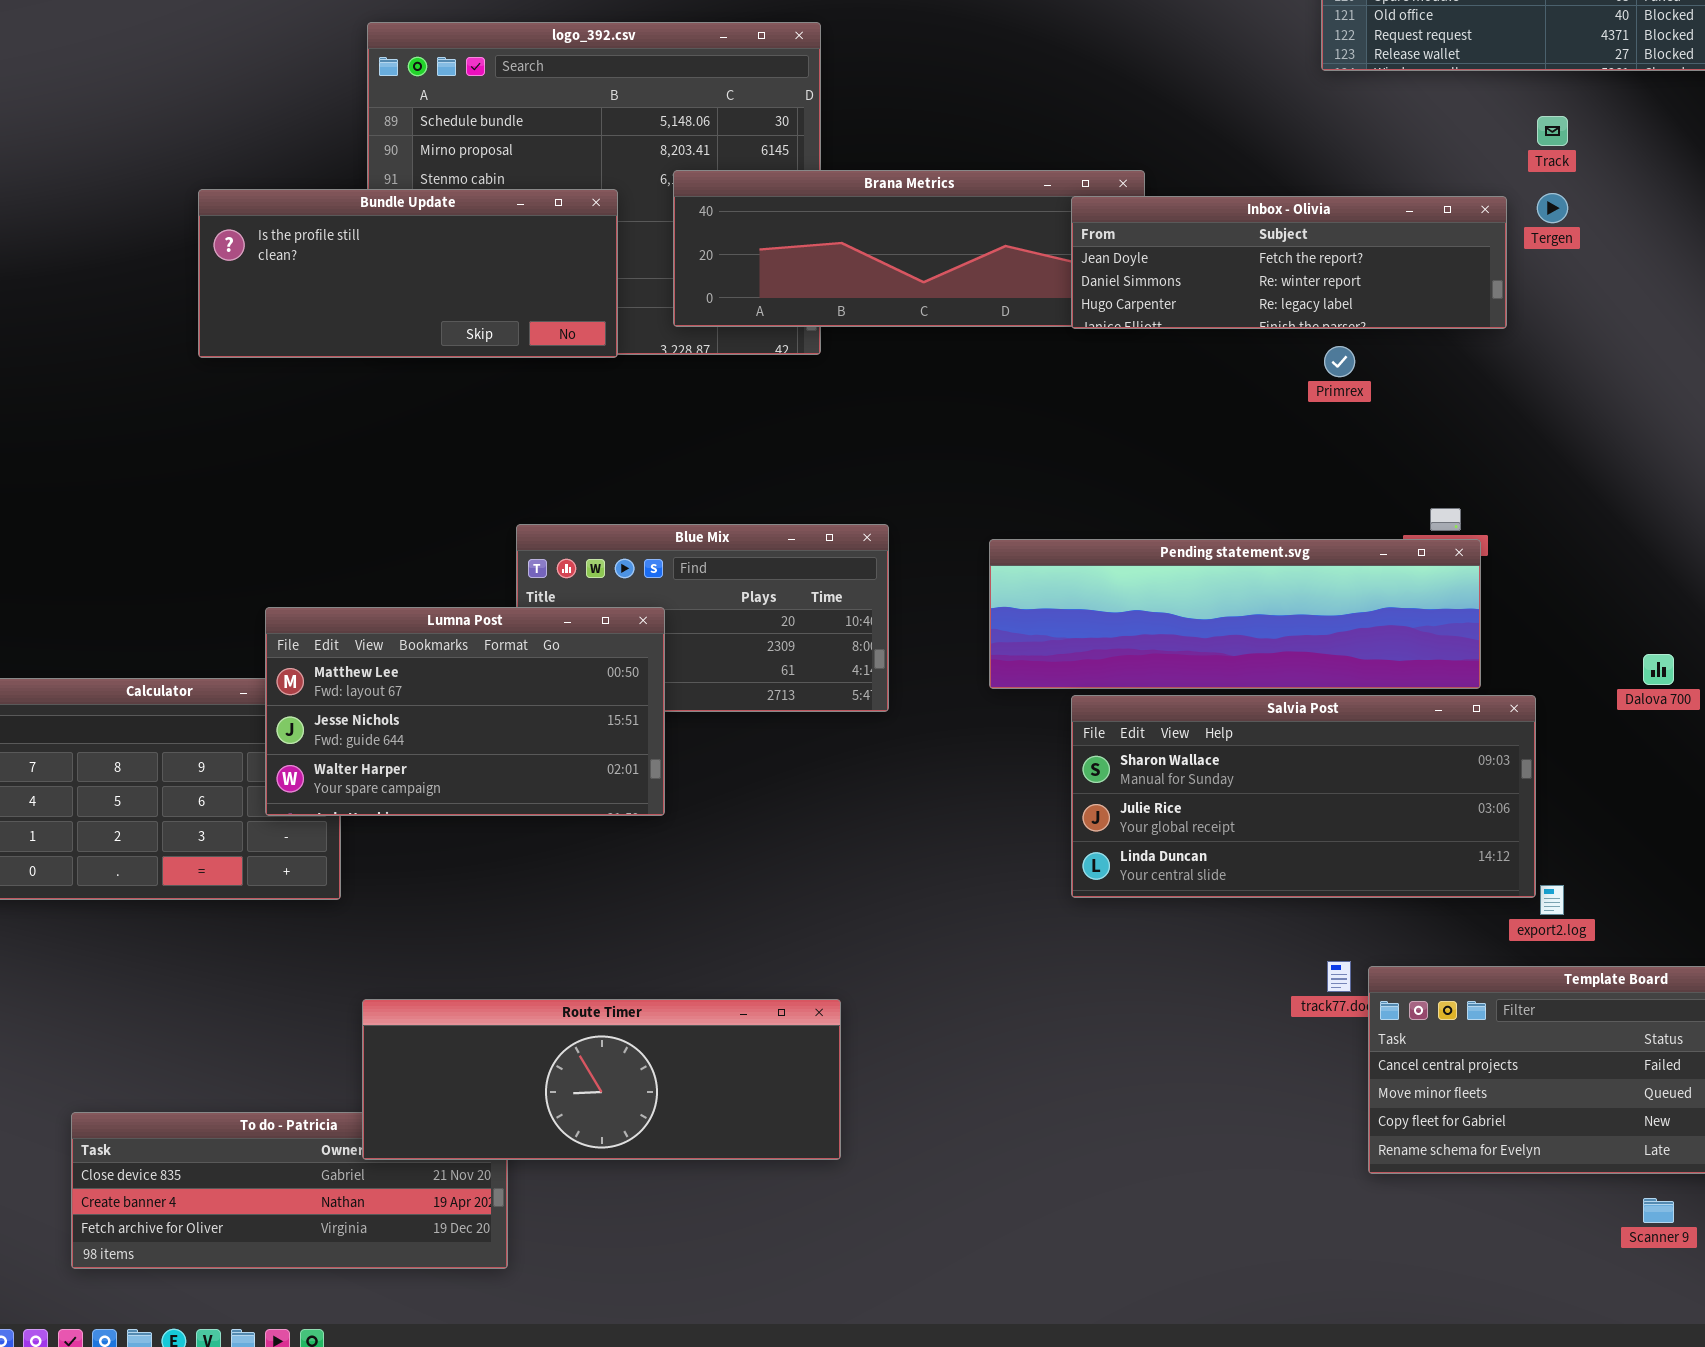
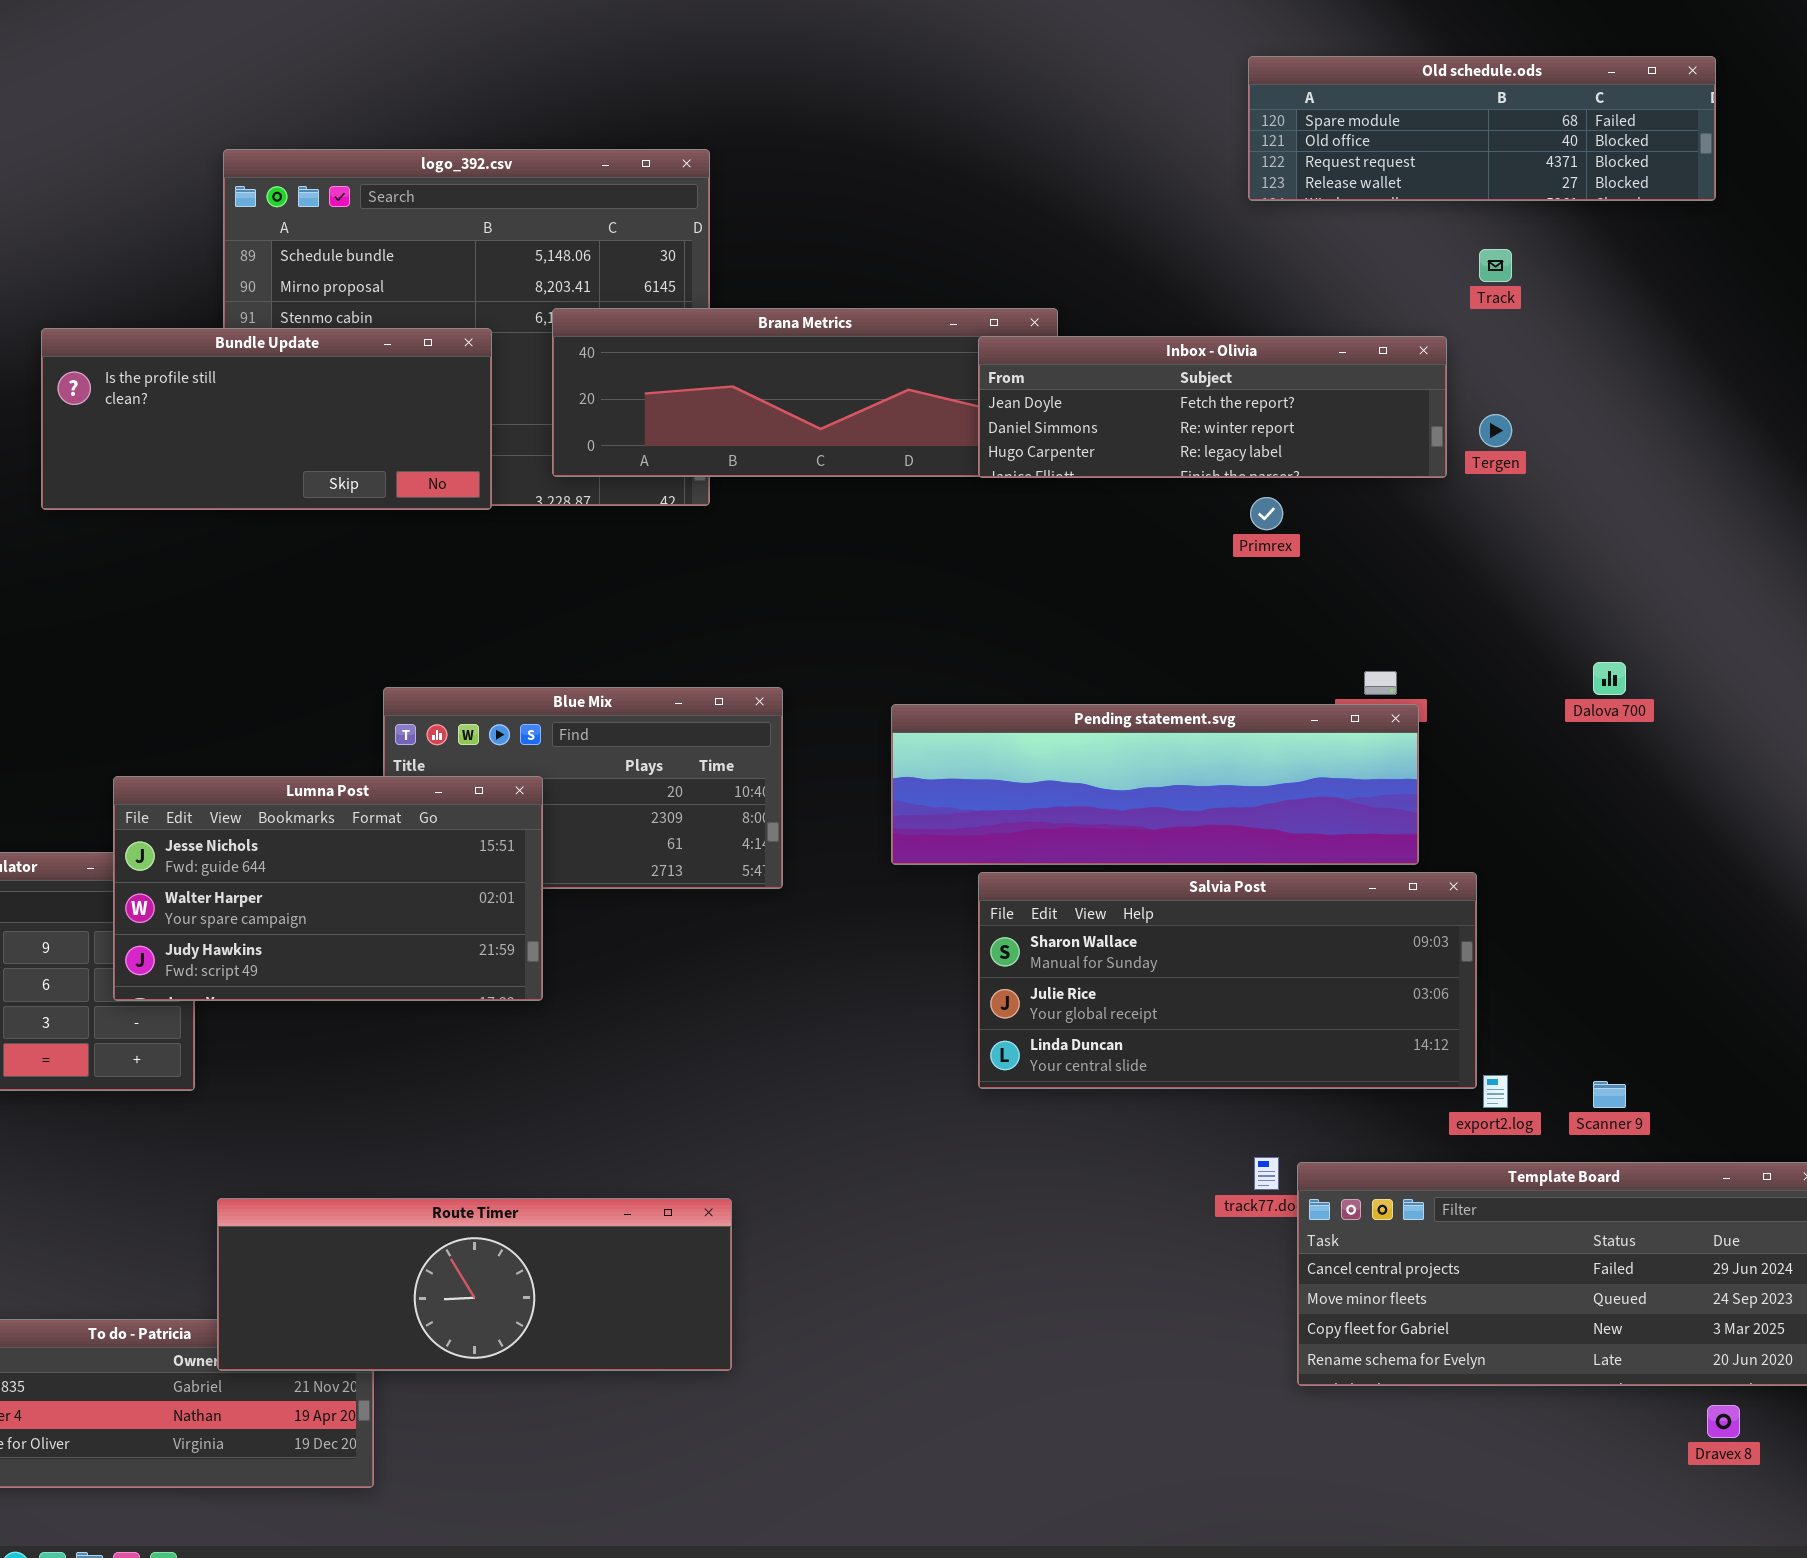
Tergen: [1537,193,1568,223] -> [1479,414,1512,447], moved
Lumna Post: [265,607,665,816] -> [113,776,543,1001], scrolled down 1 row
Dalova 700: [1643,654,1674,685] -> [1593,662,1626,695], moved
Scanner 9: [1643,1198,1674,1223] -> [1593,1081,1626,1108], moved

